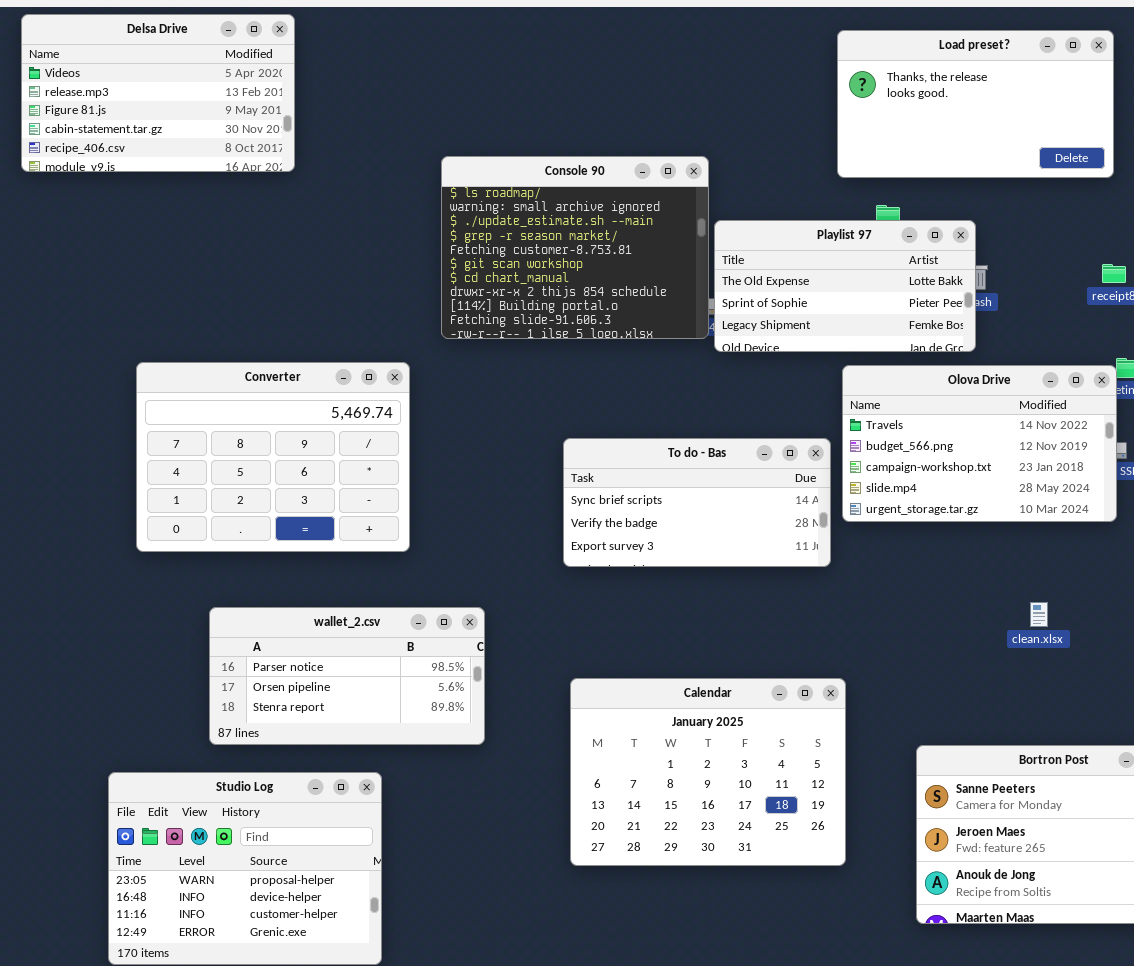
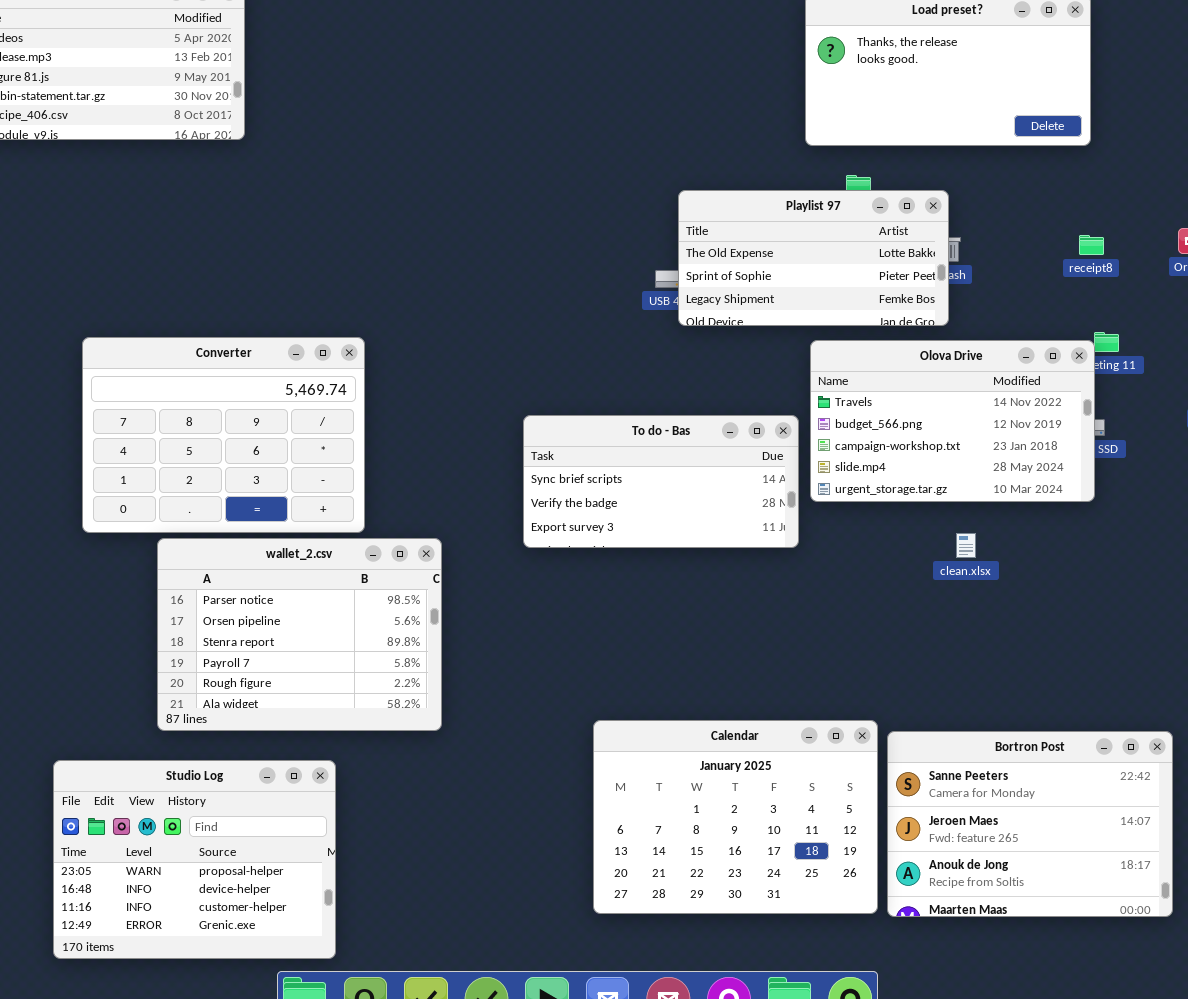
Console 90: [441,156,709,339] -> none, closed
clean.xlsx: [1030,602,1048,627] -> [956,533,976,558], moved
wallet_2.csv: [209,607,485,745] -> [157,538,442,731], resized
Calendar: [570,678,846,866] -> [593,720,878,914], moved

